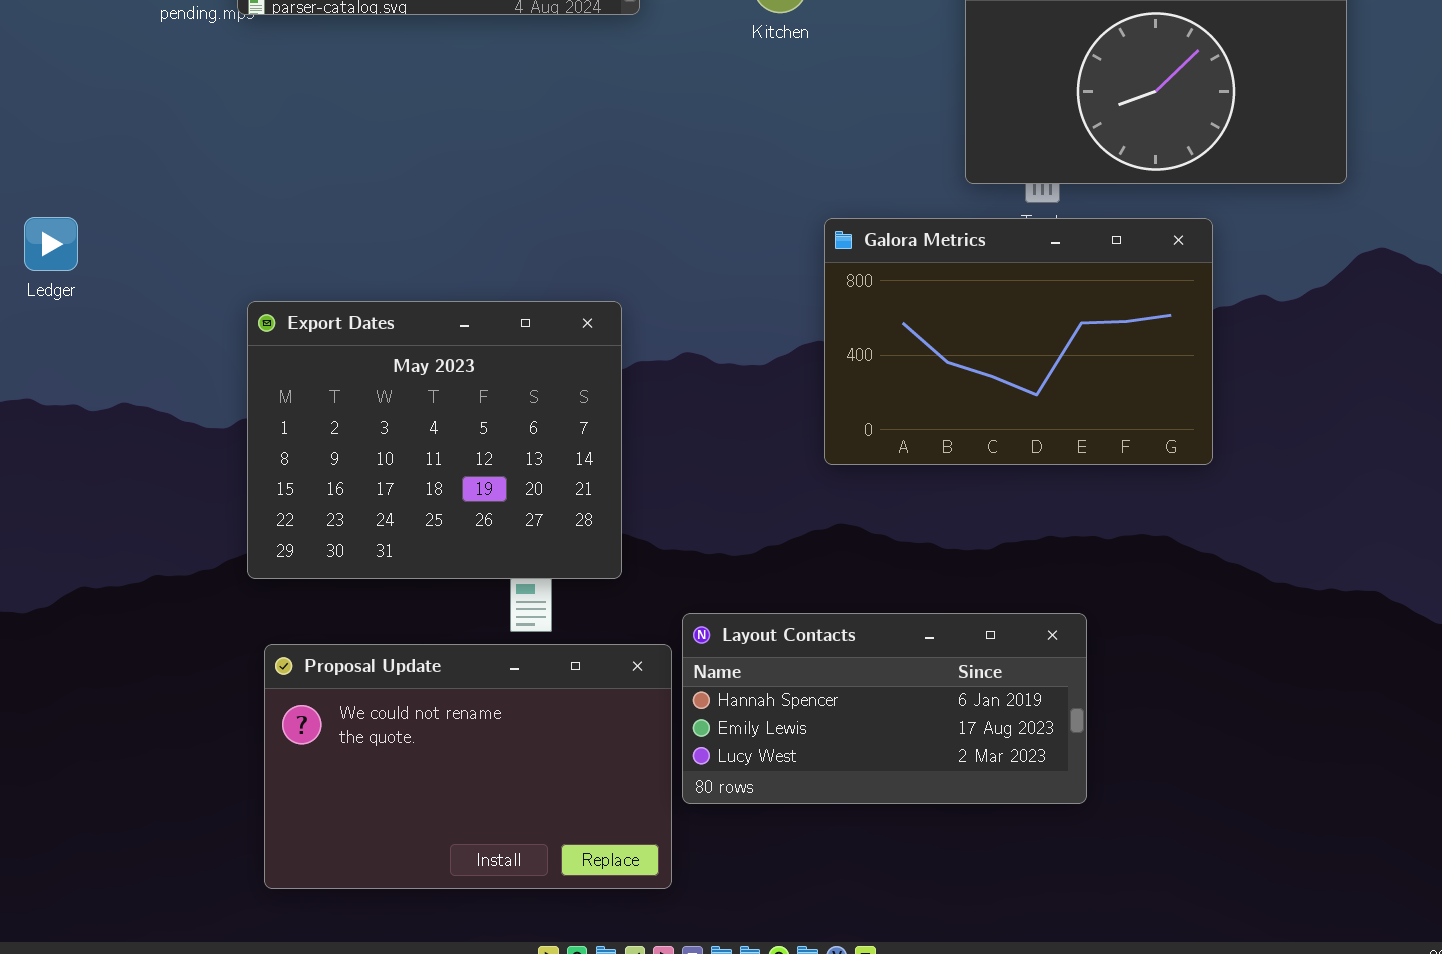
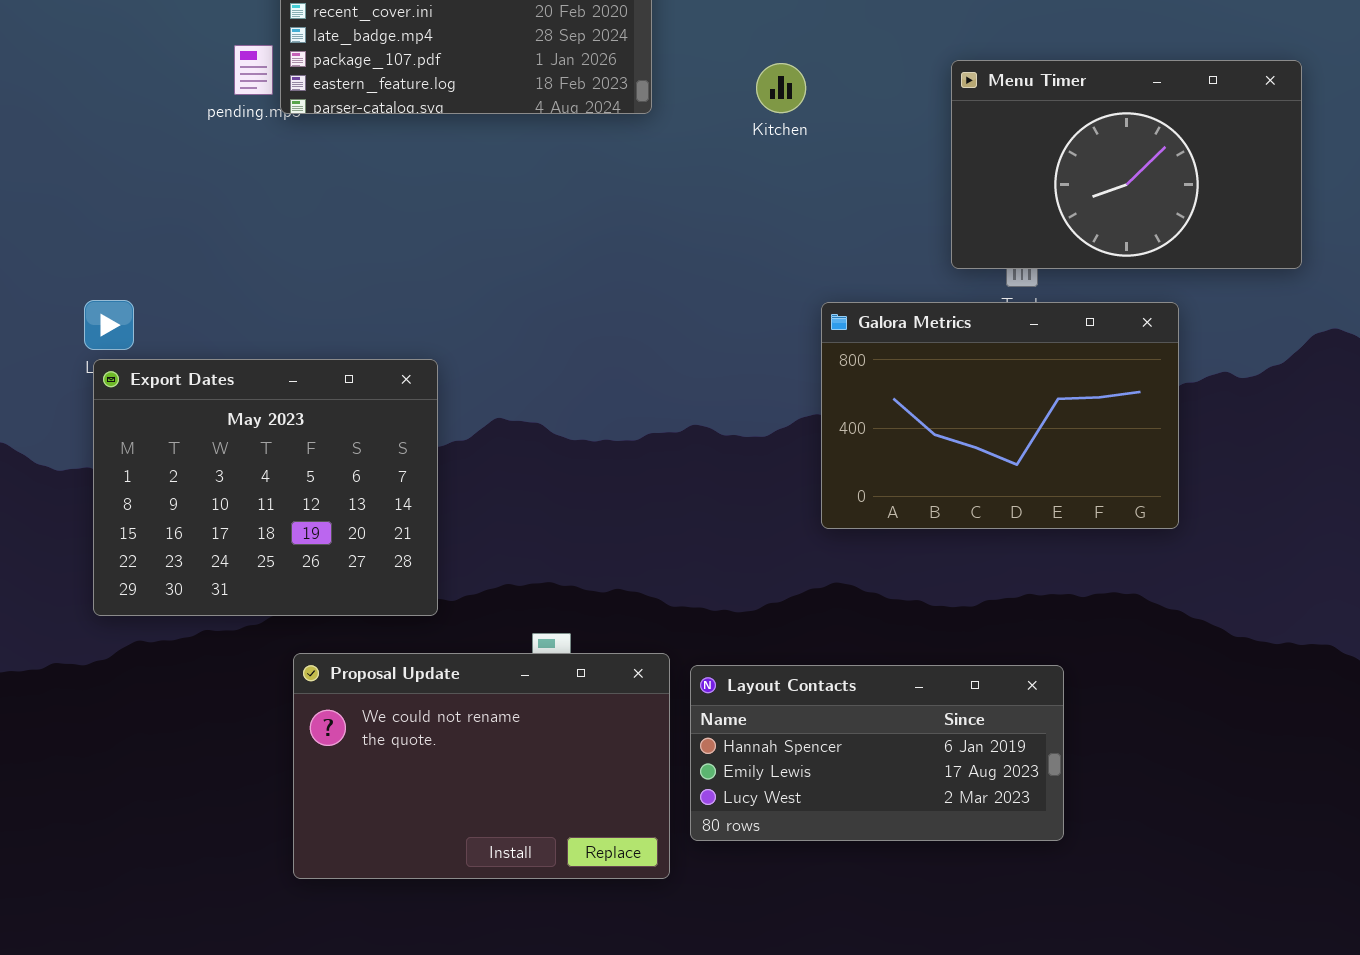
Export Dates: [247,301,622,579] -> [93,359,438,616], moved
Proposal Update: [264,644,672,889] -> [293,653,670,879], moved

